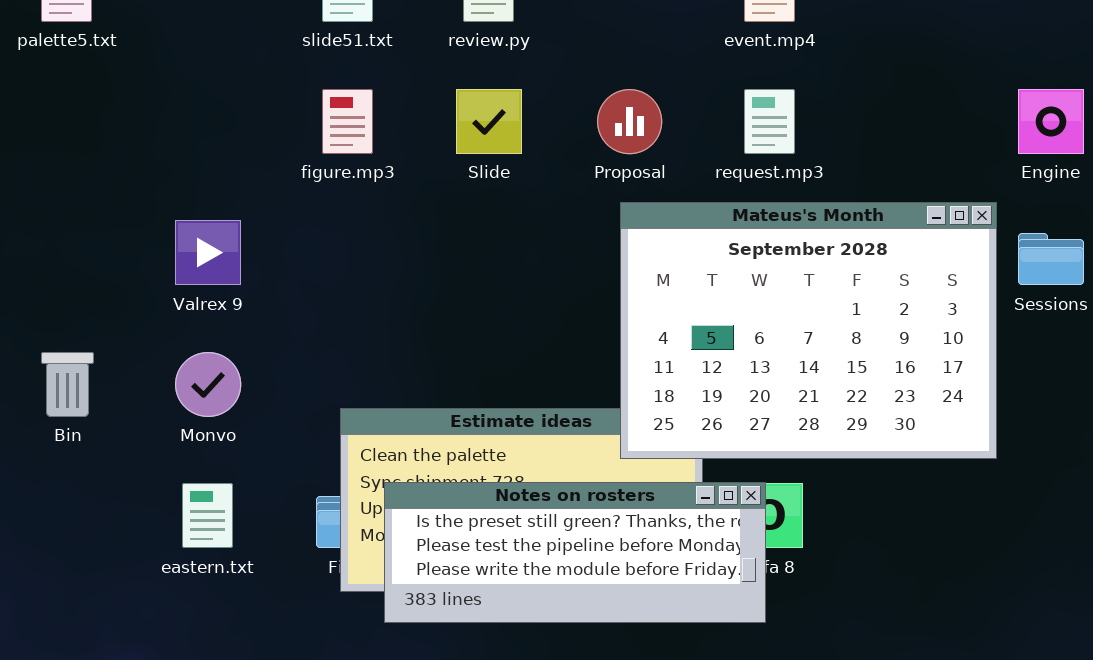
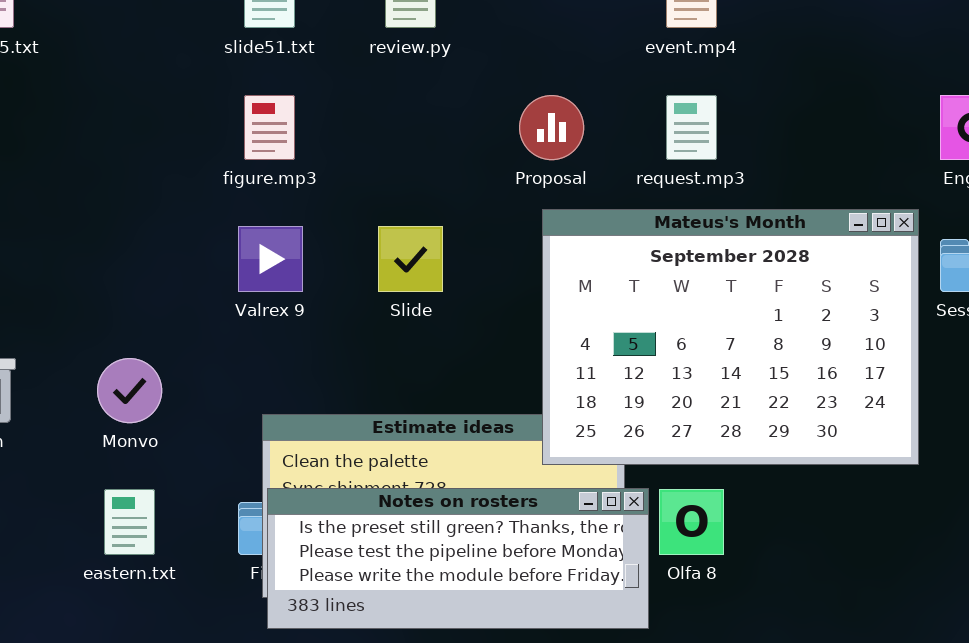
Slide: [456,89,522,154] -> [378,226,443,292], moved
Valrex 9: [175,220,241,285] -> [238,226,303,292], moved
Notes on rosters: [384,482,766,623] -> [267,488,649,629], moved

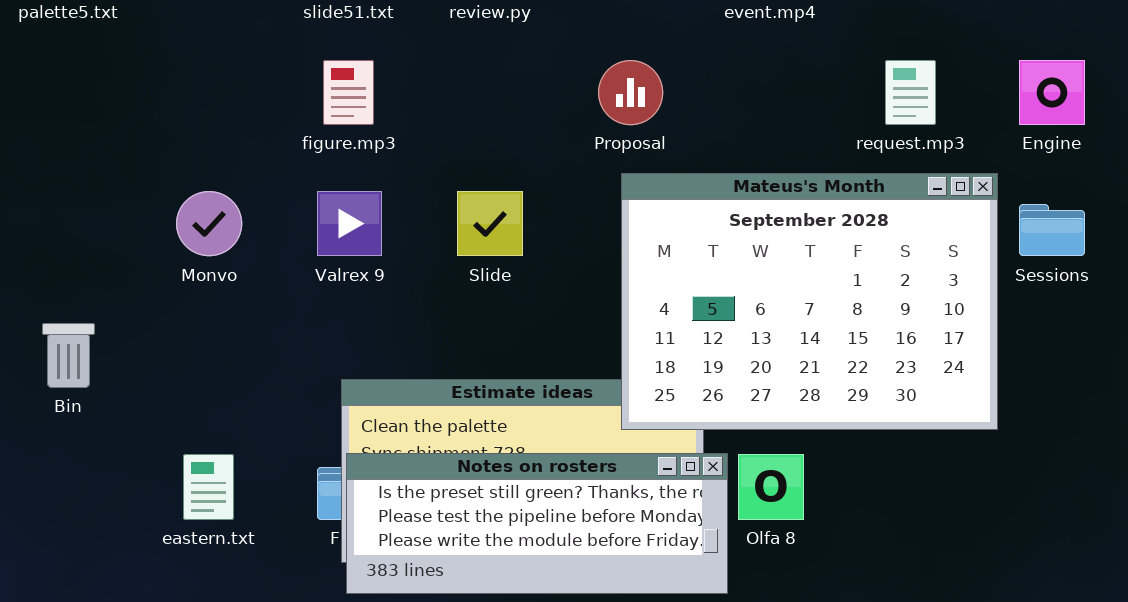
request.mp3: [666,95,717,160] -> [885,60,936,125], moved
Monvo: [97,358,162,423] -> [176,191,242,256], moved

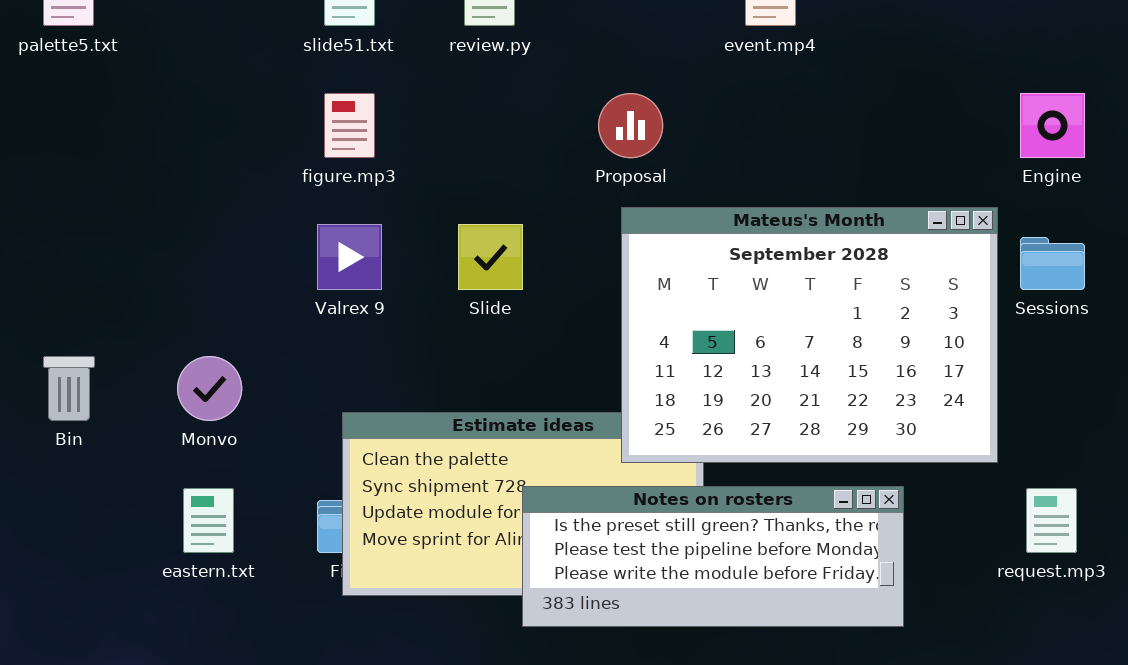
request.mp3: [885,60,936,125] -> [1026,488,1077,553], moved
Monvo: [176,191,242,256] -> [177,356,242,421], moved
Notes on rosters: [346,453,728,594] -> [522,486,904,627], moved

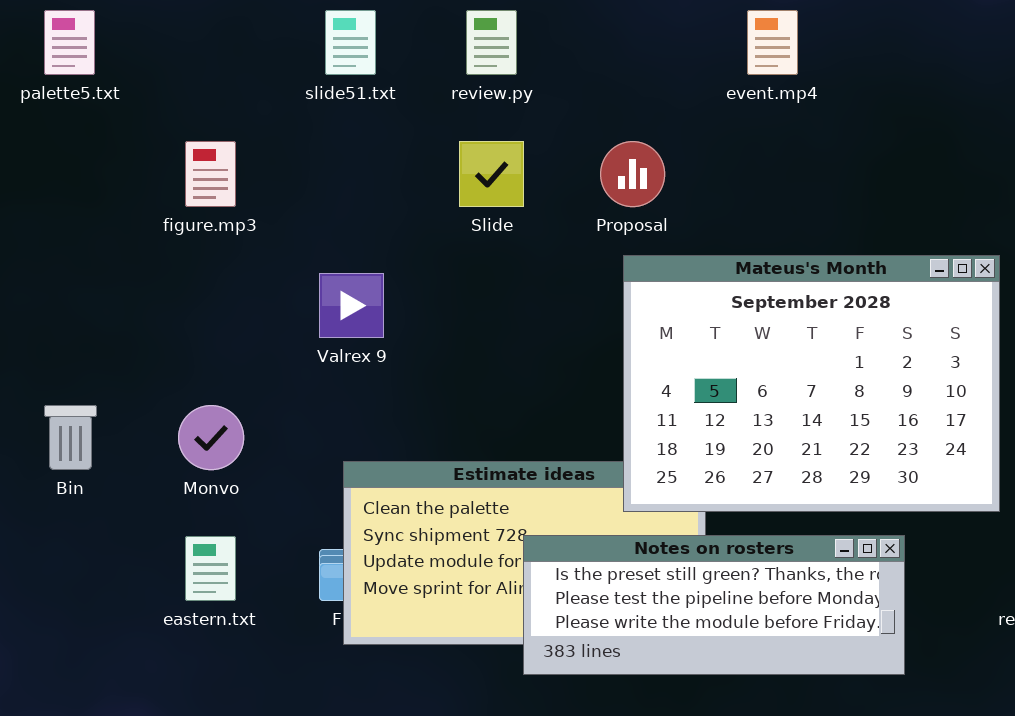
figure.mp3: [324,93,375,158] -> [185,141,236,207], moved
Slide: [458,224,523,290] -> [459,141,524,207], moved

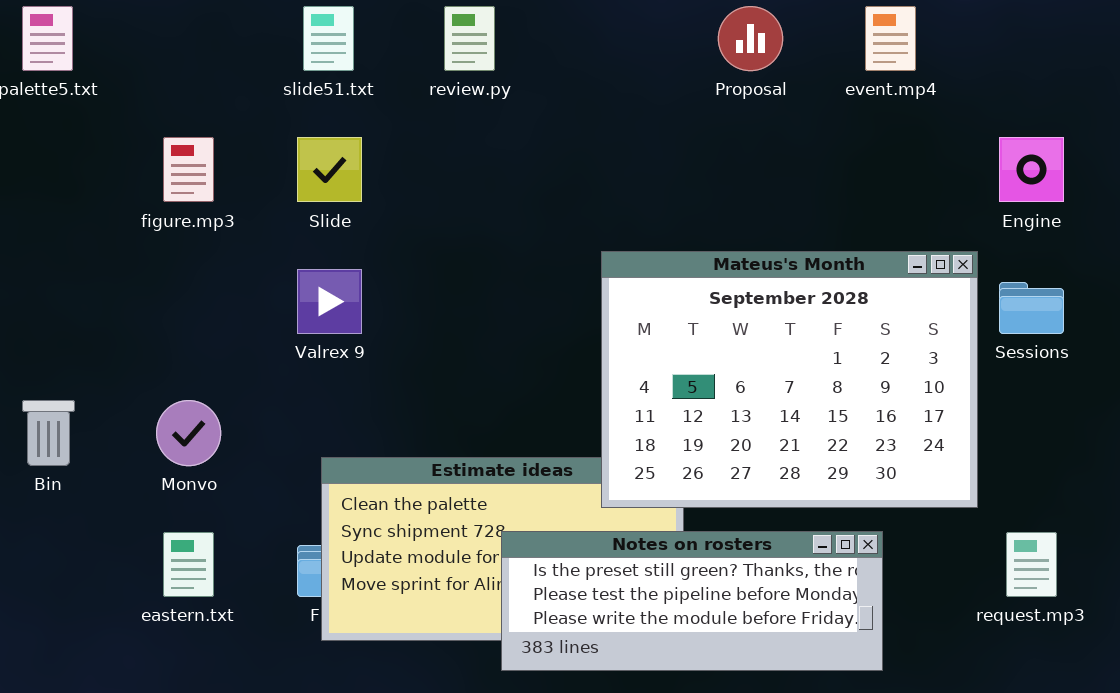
event.mp4: [747,10,798,75] -> [865,6,916,71], moved
Slide: [459,141,524,207] -> [297,137,362,202], moved
Proposal: [600,141,665,207] -> [718,6,783,71], moved

